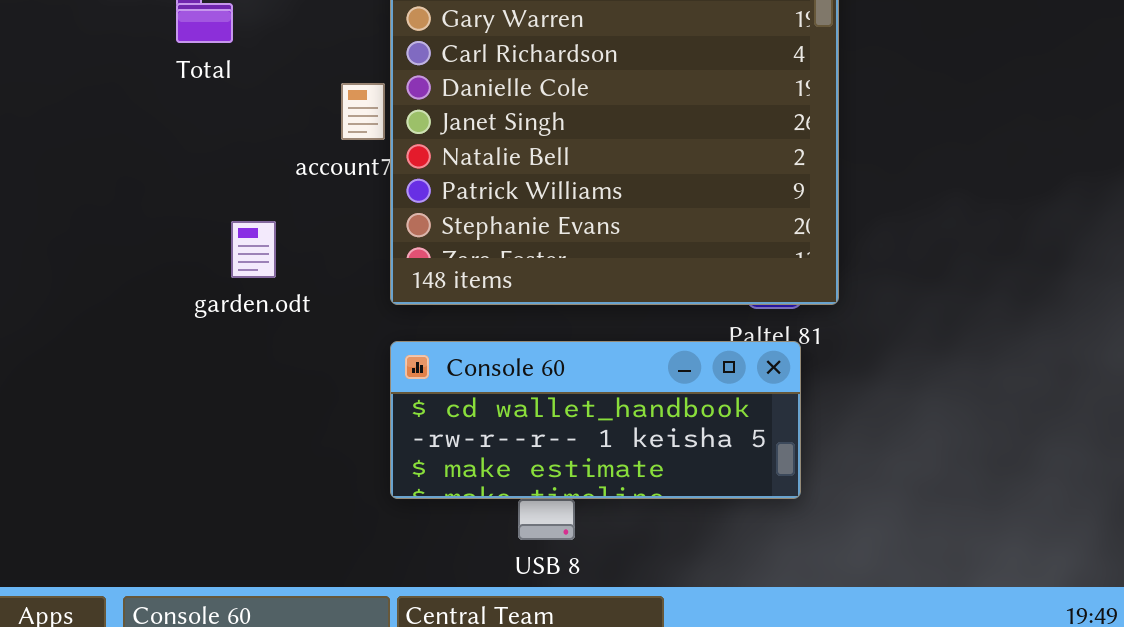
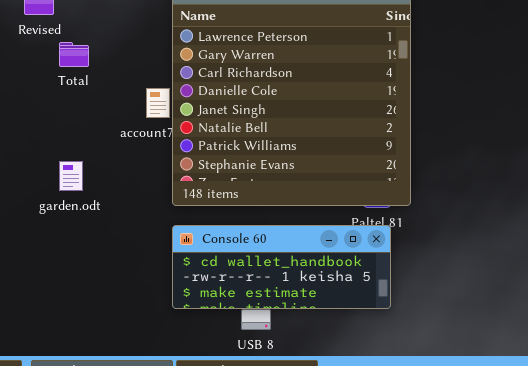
garden.odt: [231,221,276,278] -> [59,161,83,191], moved

